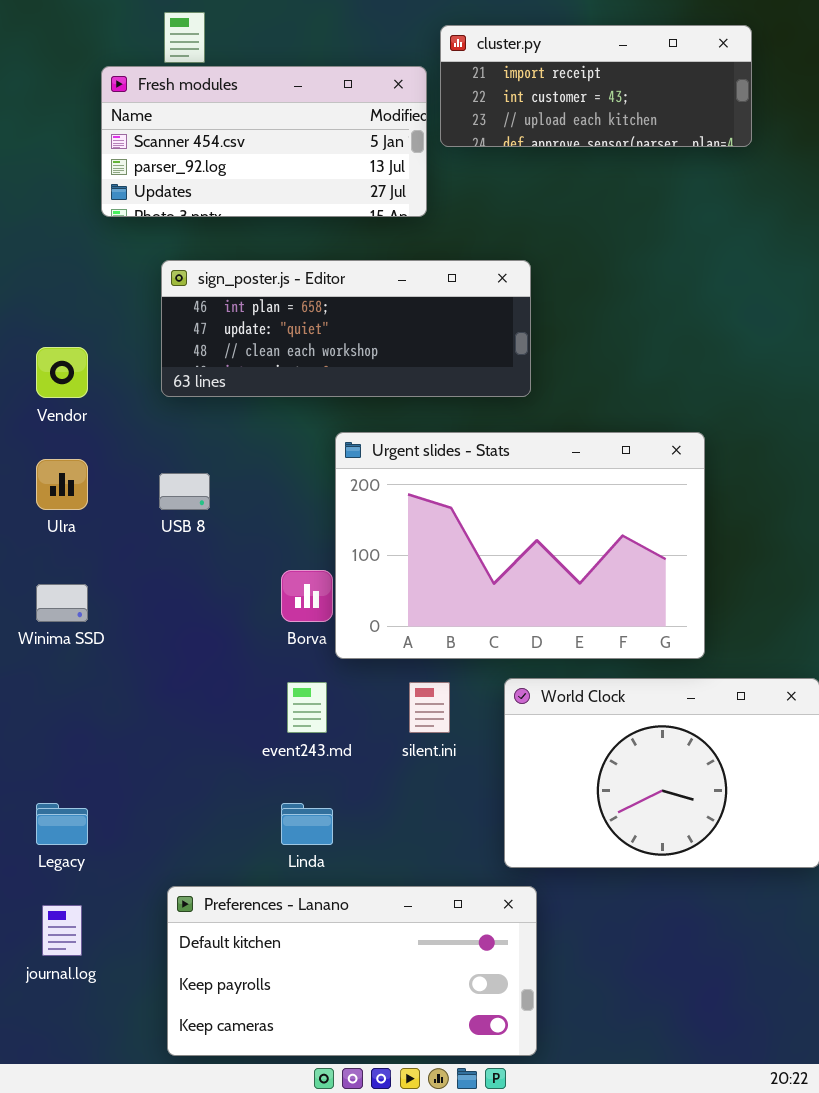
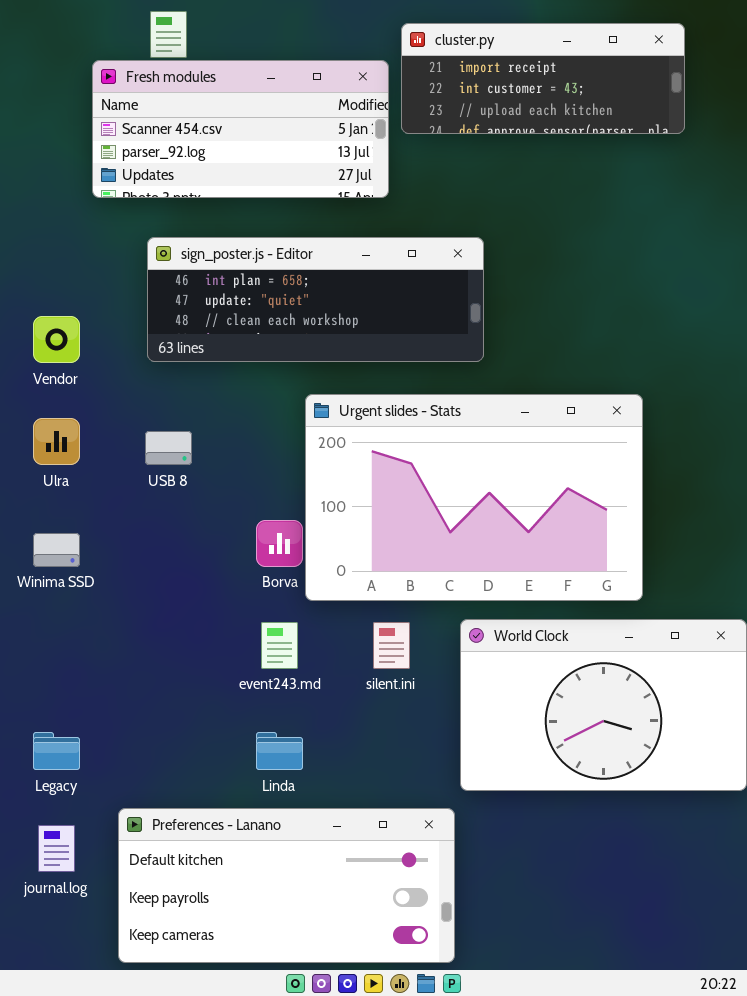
Preferences - Lanano: [167,886,537,1056] -> [118,808,455,963], moved

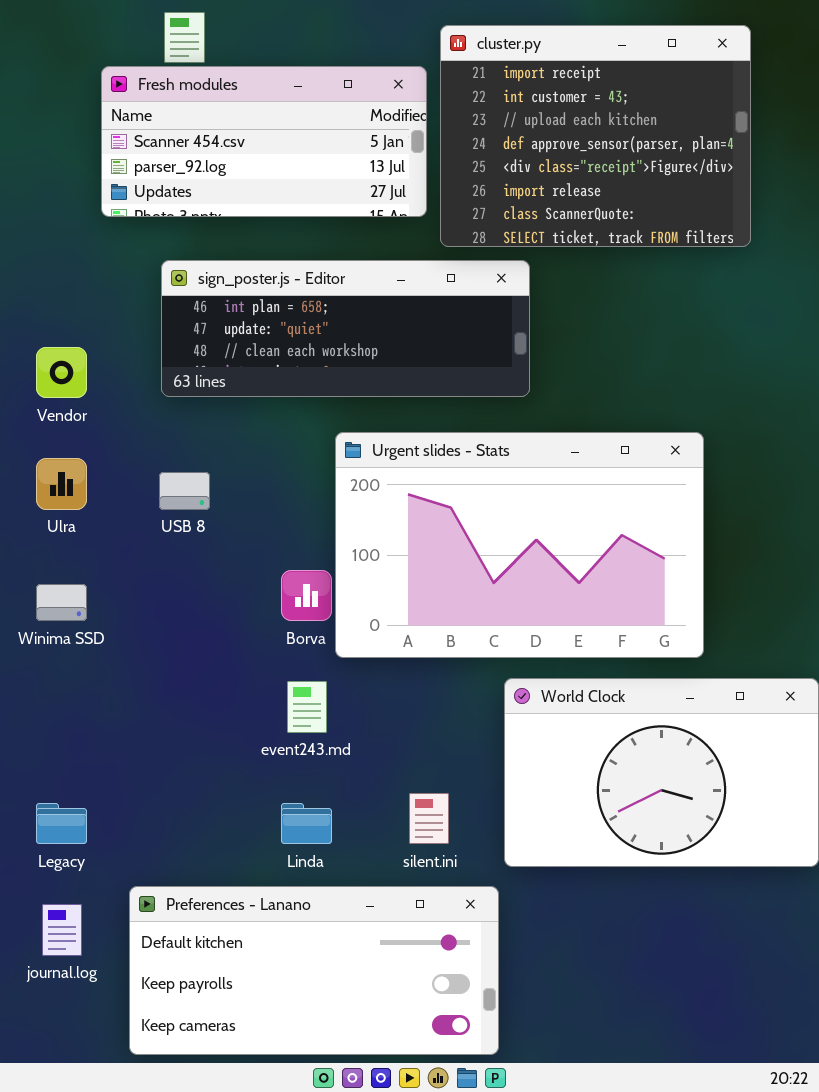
cluster.py: [401,23,685,134] -> [440,25,751,247], resized
silent.ini: [373,622,410,669] -> [409,793,449,844], moved

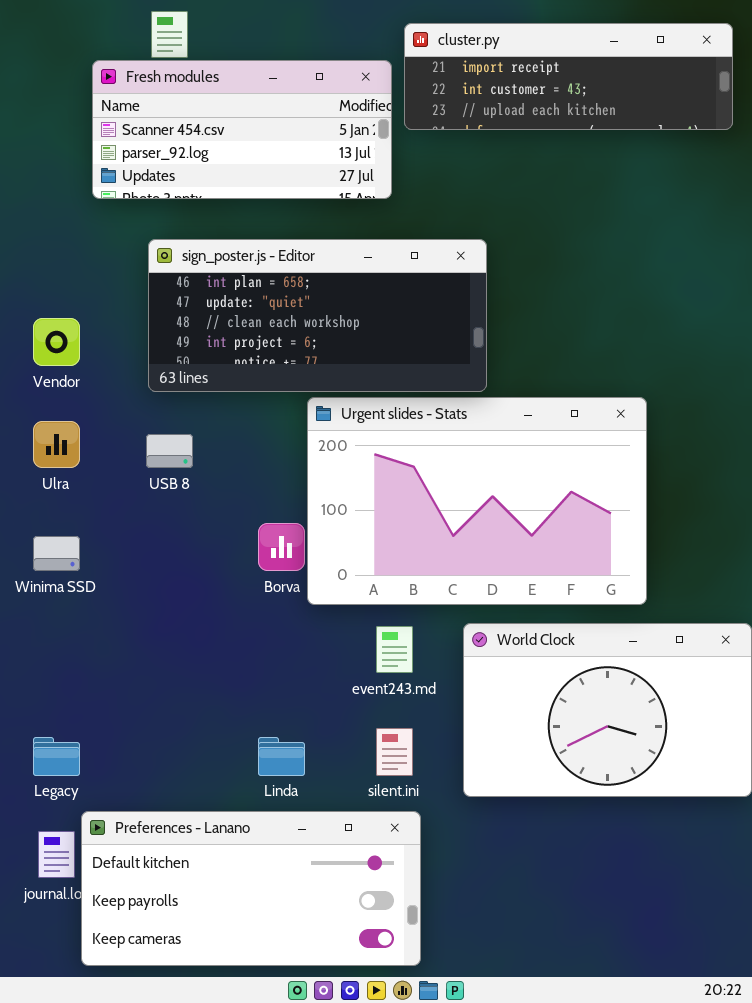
cluster.py: [440,25,751,247] -> [404,23,733,130], resized
sign_poster.js - Editor: [161,260,530,397] -> [148,239,487,392], resized
event243.md: [287,681,327,733] -> [376,626,413,673], moved
Preferences - Lanano: [129,886,499,1055] -> [81,811,421,966], moved

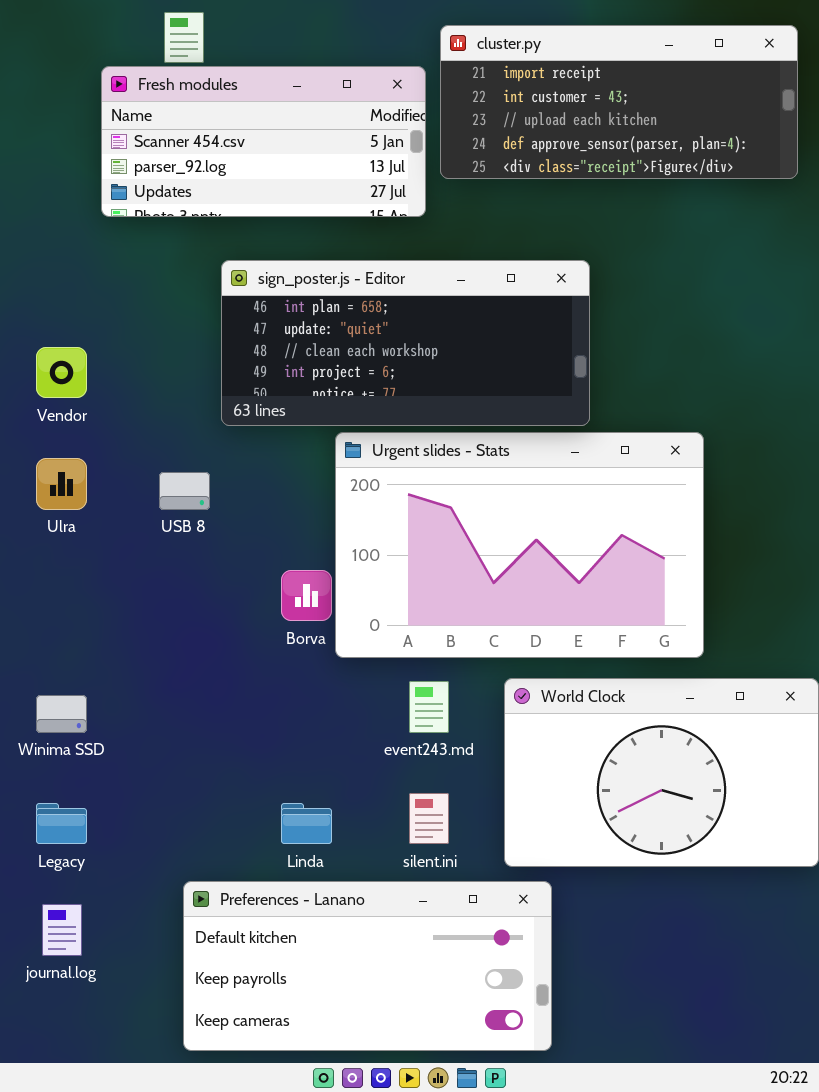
cluster.py: [404,23,733,130] -> [440,25,798,179], resized
sign_poster.js - Editor: [148,239,487,392] -> [221,260,590,426], moved
Winima SSD: [33,536,80,571] -> [36,695,87,733], moved
Preferences - Lanano: [81,811,421,966] -> [183,881,552,1051], moved

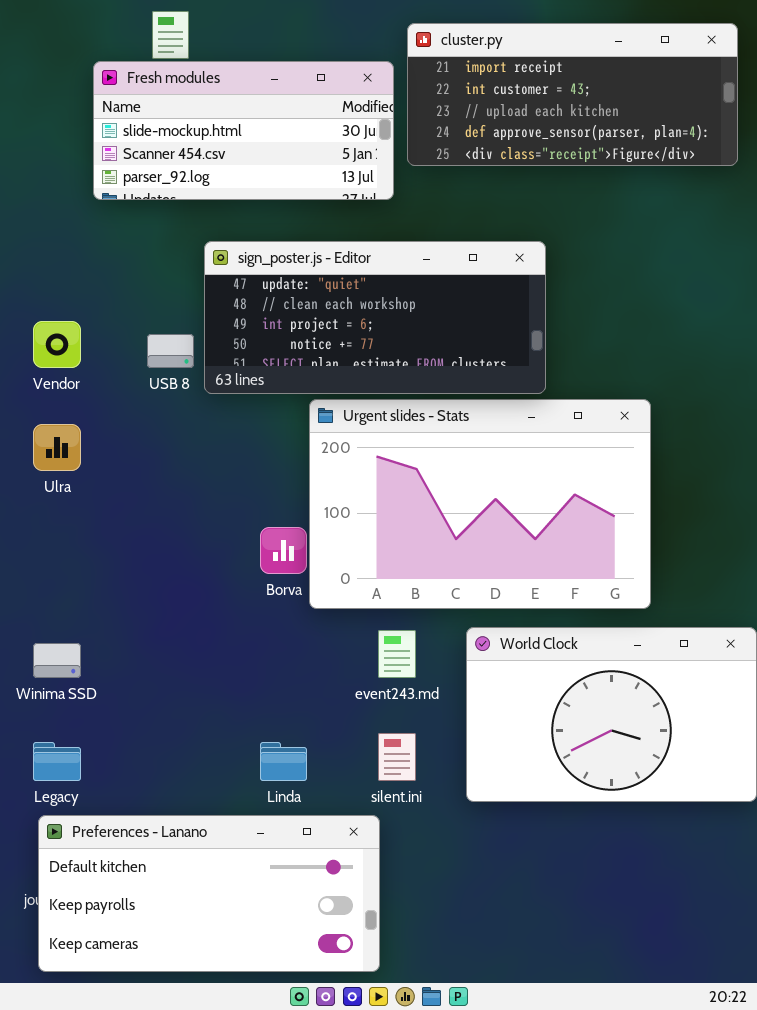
Fresh modules: [101,66,426,217] -> [93,61,394,200], scrolled up 1 row
sign_poster.js - Editor: [221,260,590,426] -> [204,241,546,394], scrolled down 1 row
USB 8: [159,472,210,510] -> [147,334,194,368], moved
Preferences - Lanano: [183,881,552,1051] -> [38,815,380,972], moved

